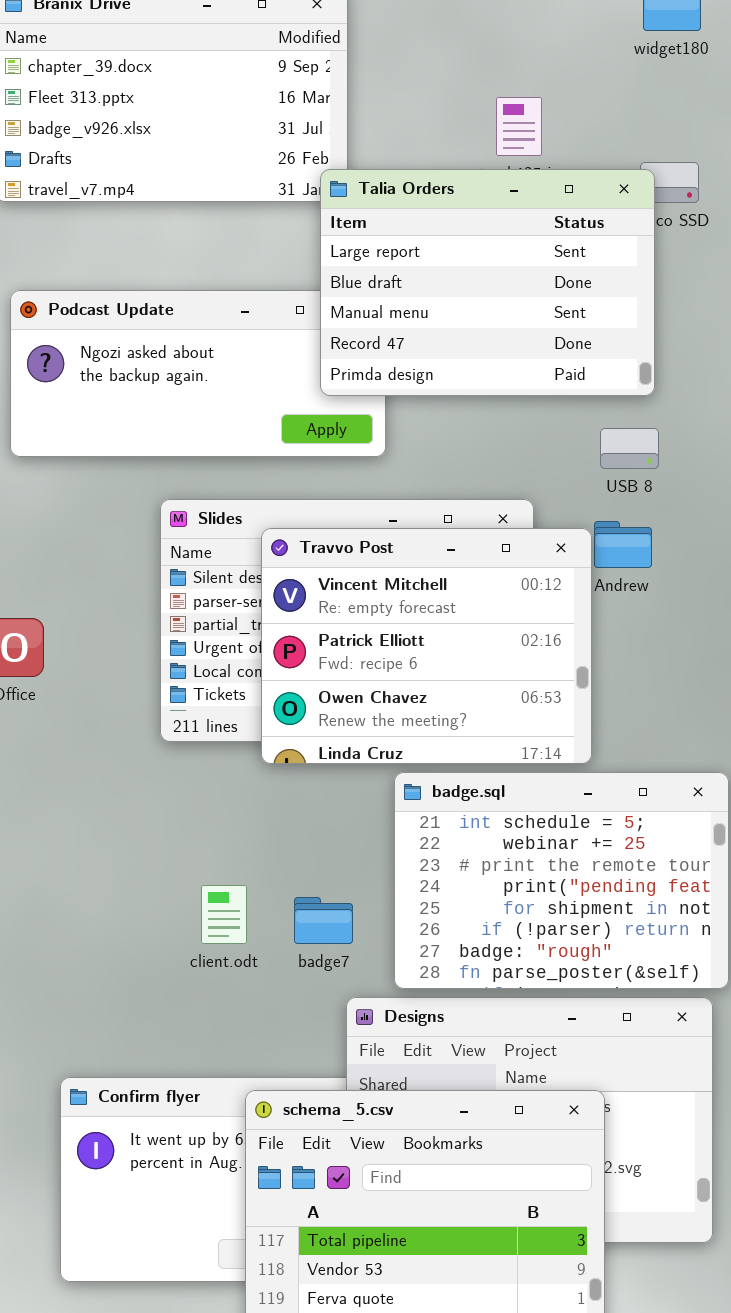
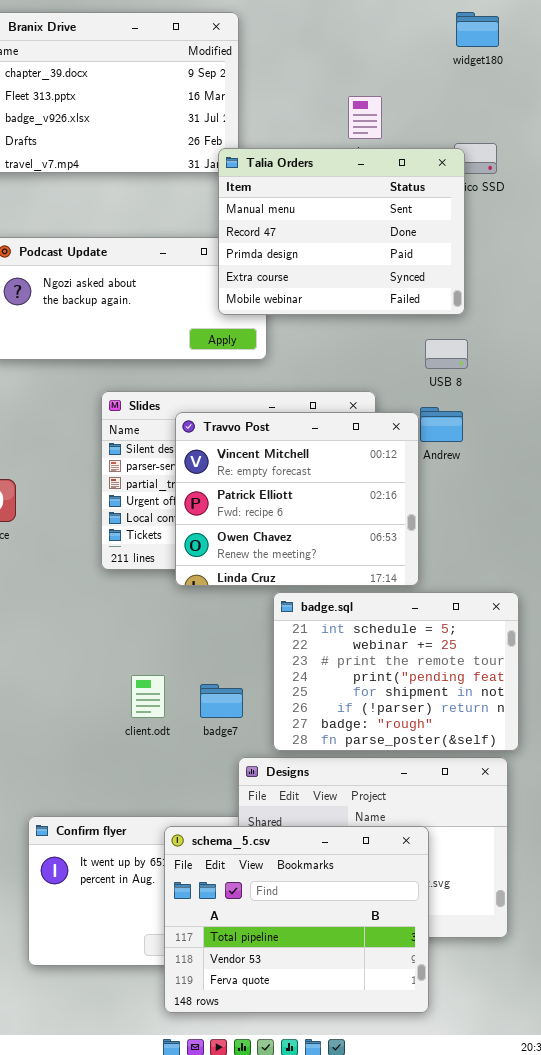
Talia Orders: [320,169,655,396] -> [218,148,465,315], scrolled down 2 rows

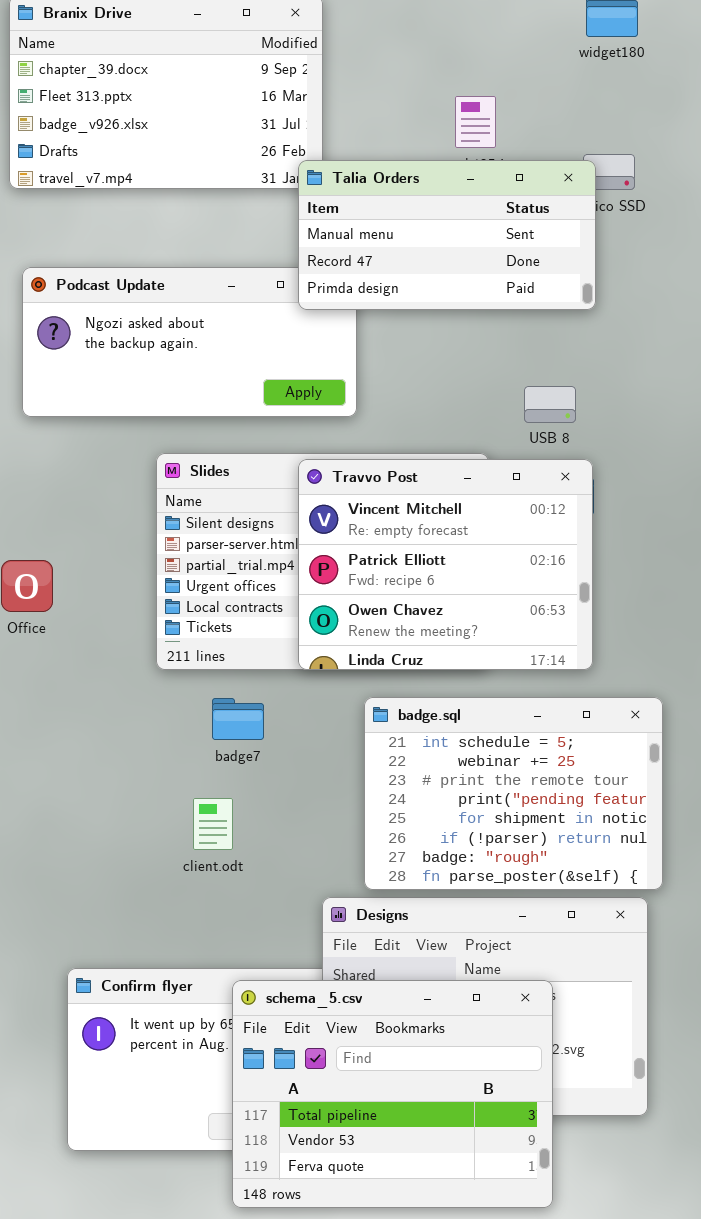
Talia Orders: [218,148,465,315] -> [298,160,596,310], resized
USB 8: [425,339,468,369] -> [524,386,576,423], moved
Travvo Post: [175,412,419,586] -> [298,459,593,670], moved
badge7: [200,684,243,718] -> [212,698,264,740], moved

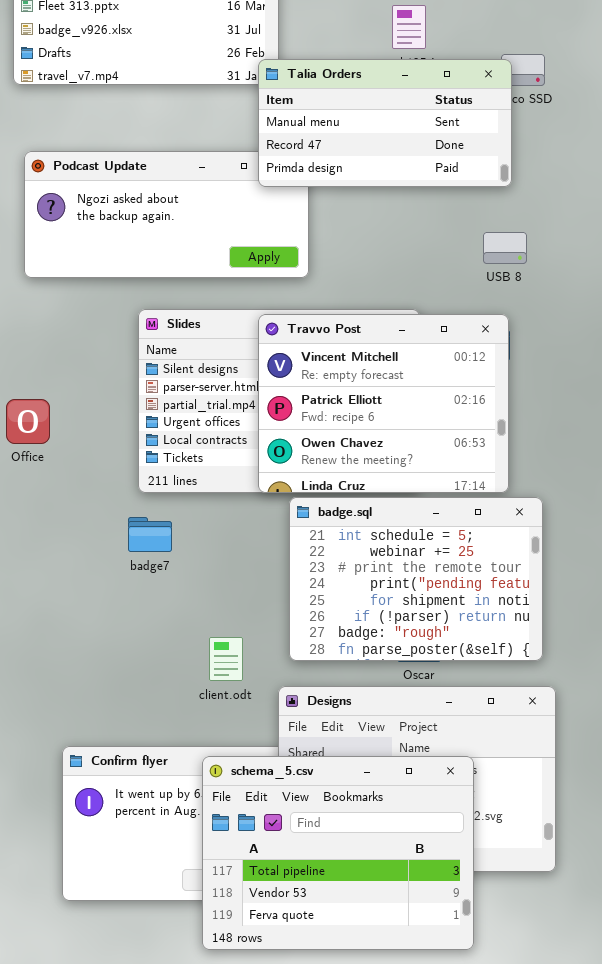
USB 8: [524,386,576,423] -> [483,232,527,264], moved
badge.sql: [364,697,663,890] -> [289,497,543,661], moved
badge7: [212,698,264,740] -> [128,517,172,552], moved
client.odt: [193,798,233,850] -> [209,637,243,681], moved

